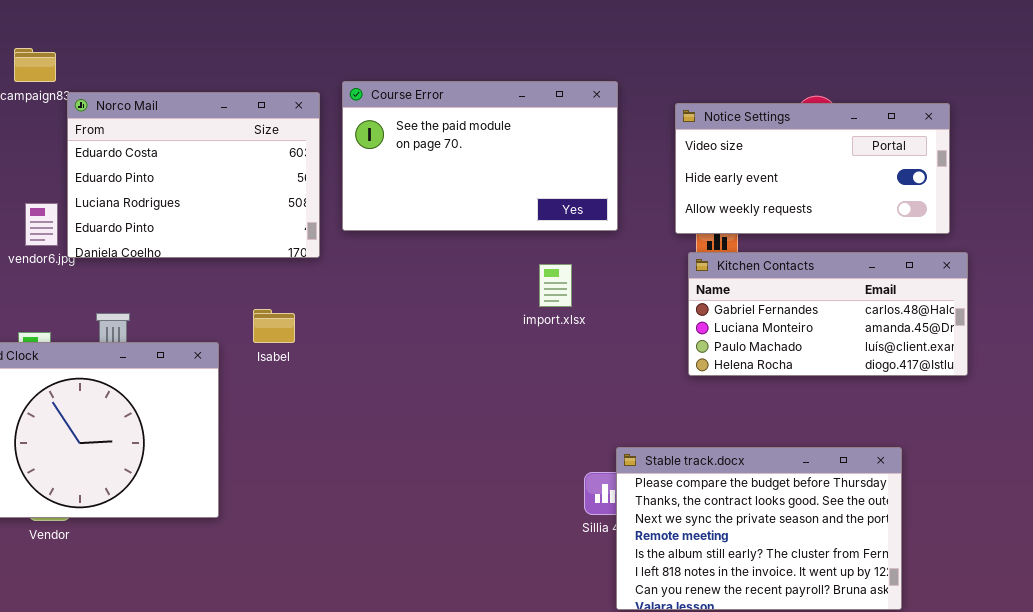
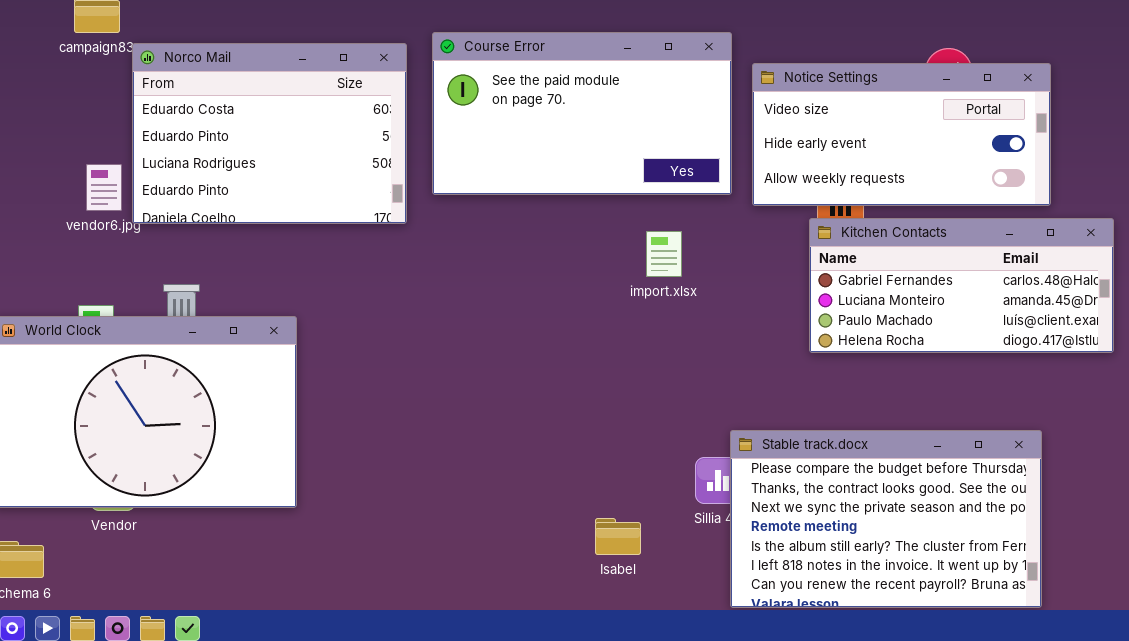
Notice Settings: [675,103,950,234] -> [752,63,1051,206], moved
Isabel: [253,309,295,343] -> [595,518,641,555], moved

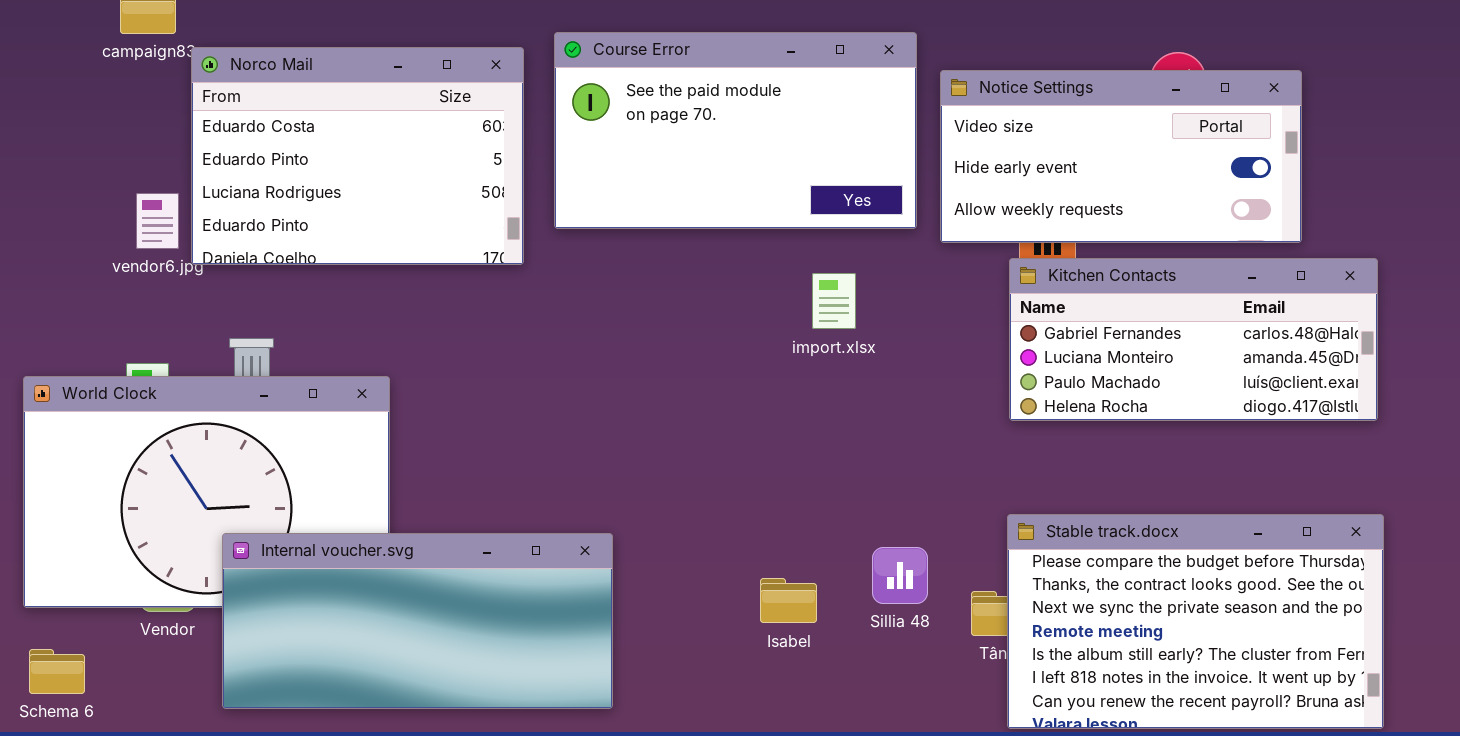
Stable track.docx: [730,430,1042,608] -> [1007,514,1384,729], moved
Internal voucher.svg: none -> [222,533,613,709], opened
Isabel: [595,518,641,555] -> [760,578,817,623], moved

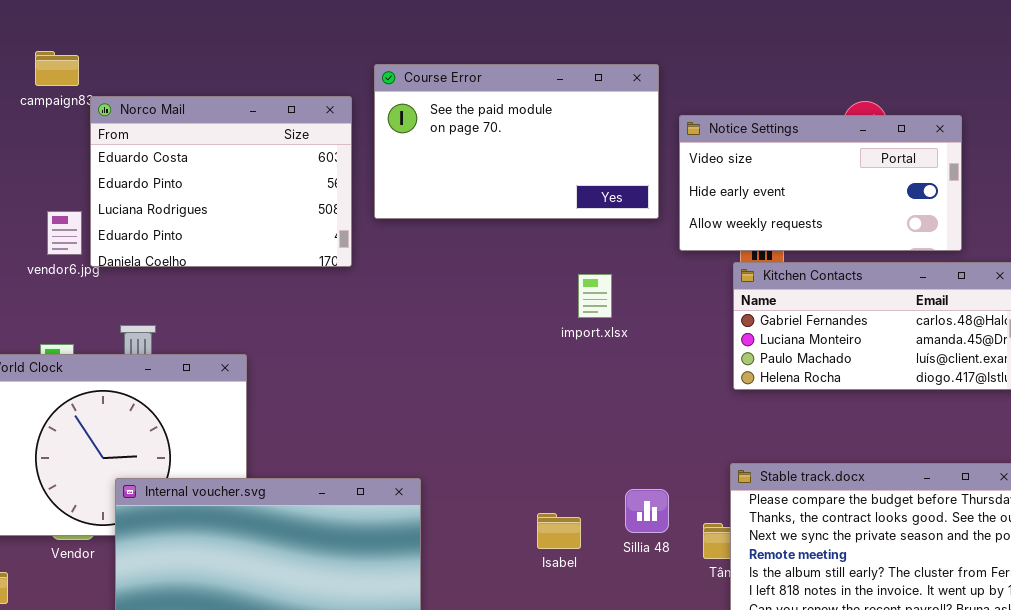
Course Error: [554,32,917,229] -> [374,64,659,219], moved

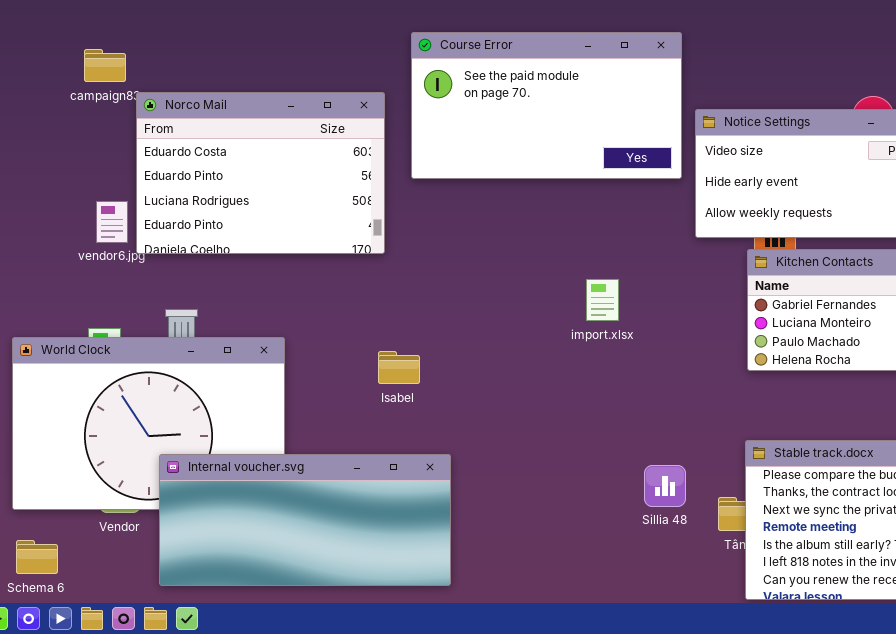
Course Error: [374,64,659,219] -> [411,32,682,179], moved
import.xlsx: [578,274,612,318] -> [586,279,619,321], moved
Isabel: [537,513,581,549] -> [378,351,420,384], moved

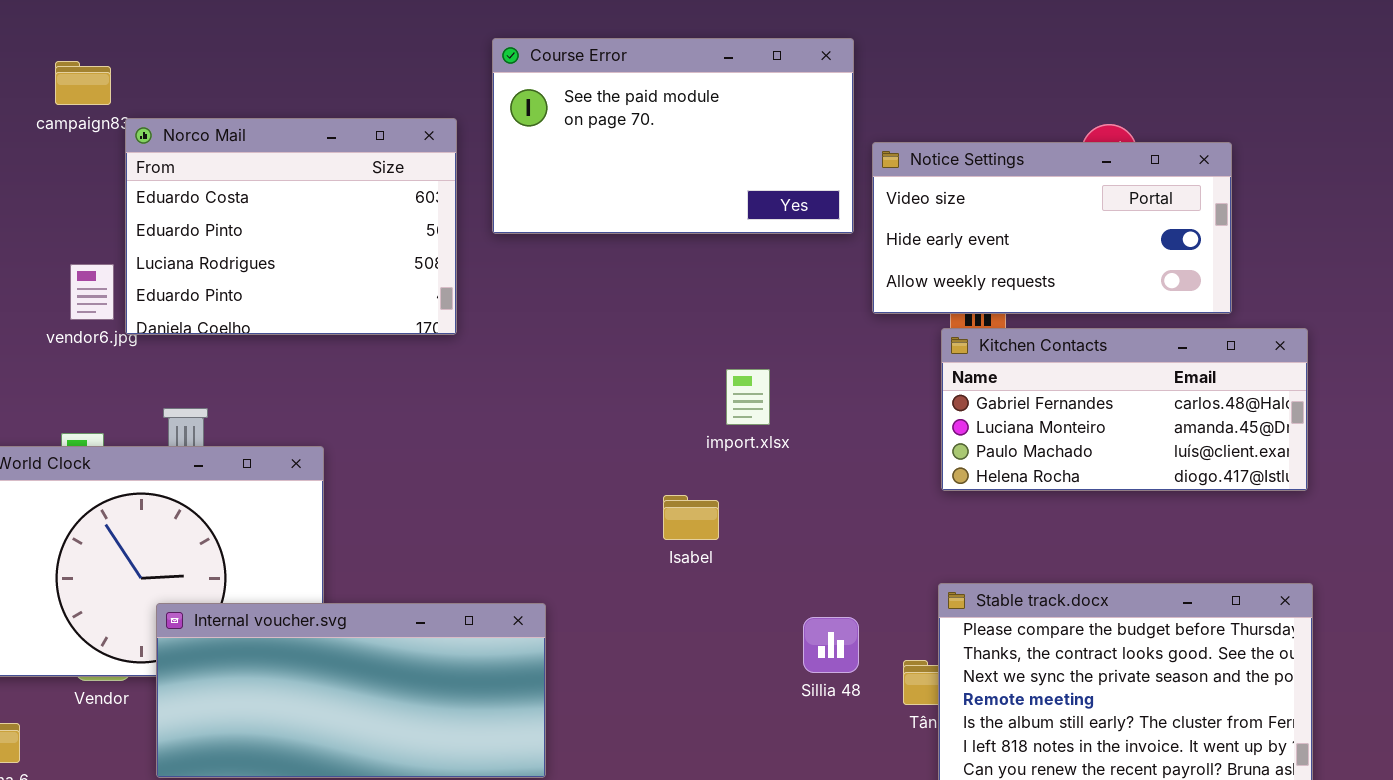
Isabel: [378,351,420,384] -> [663,495,719,540], moved

